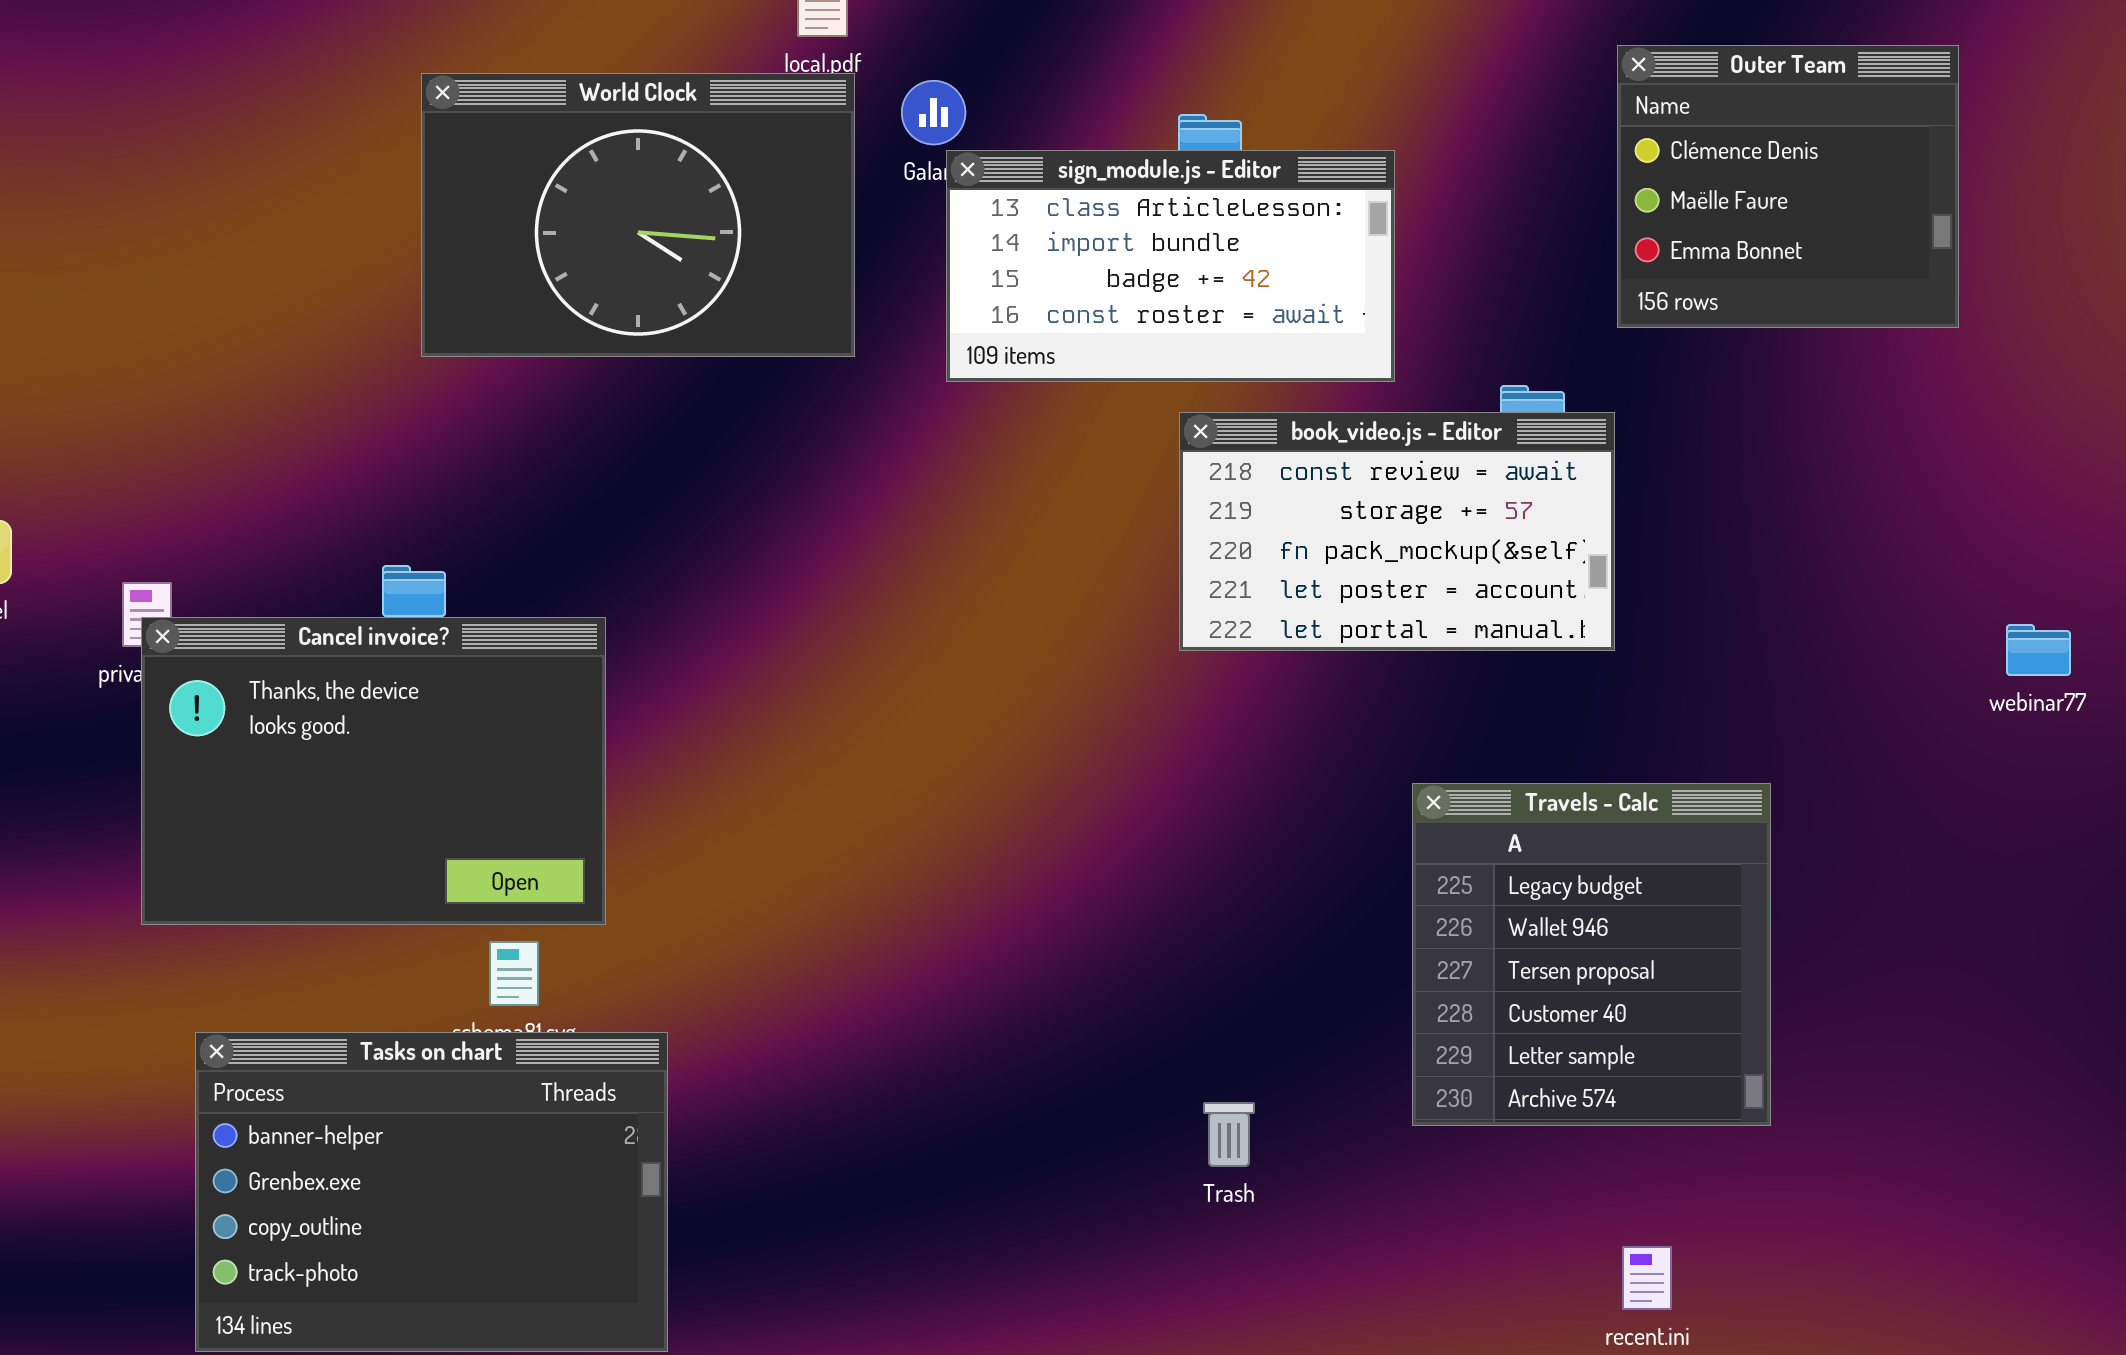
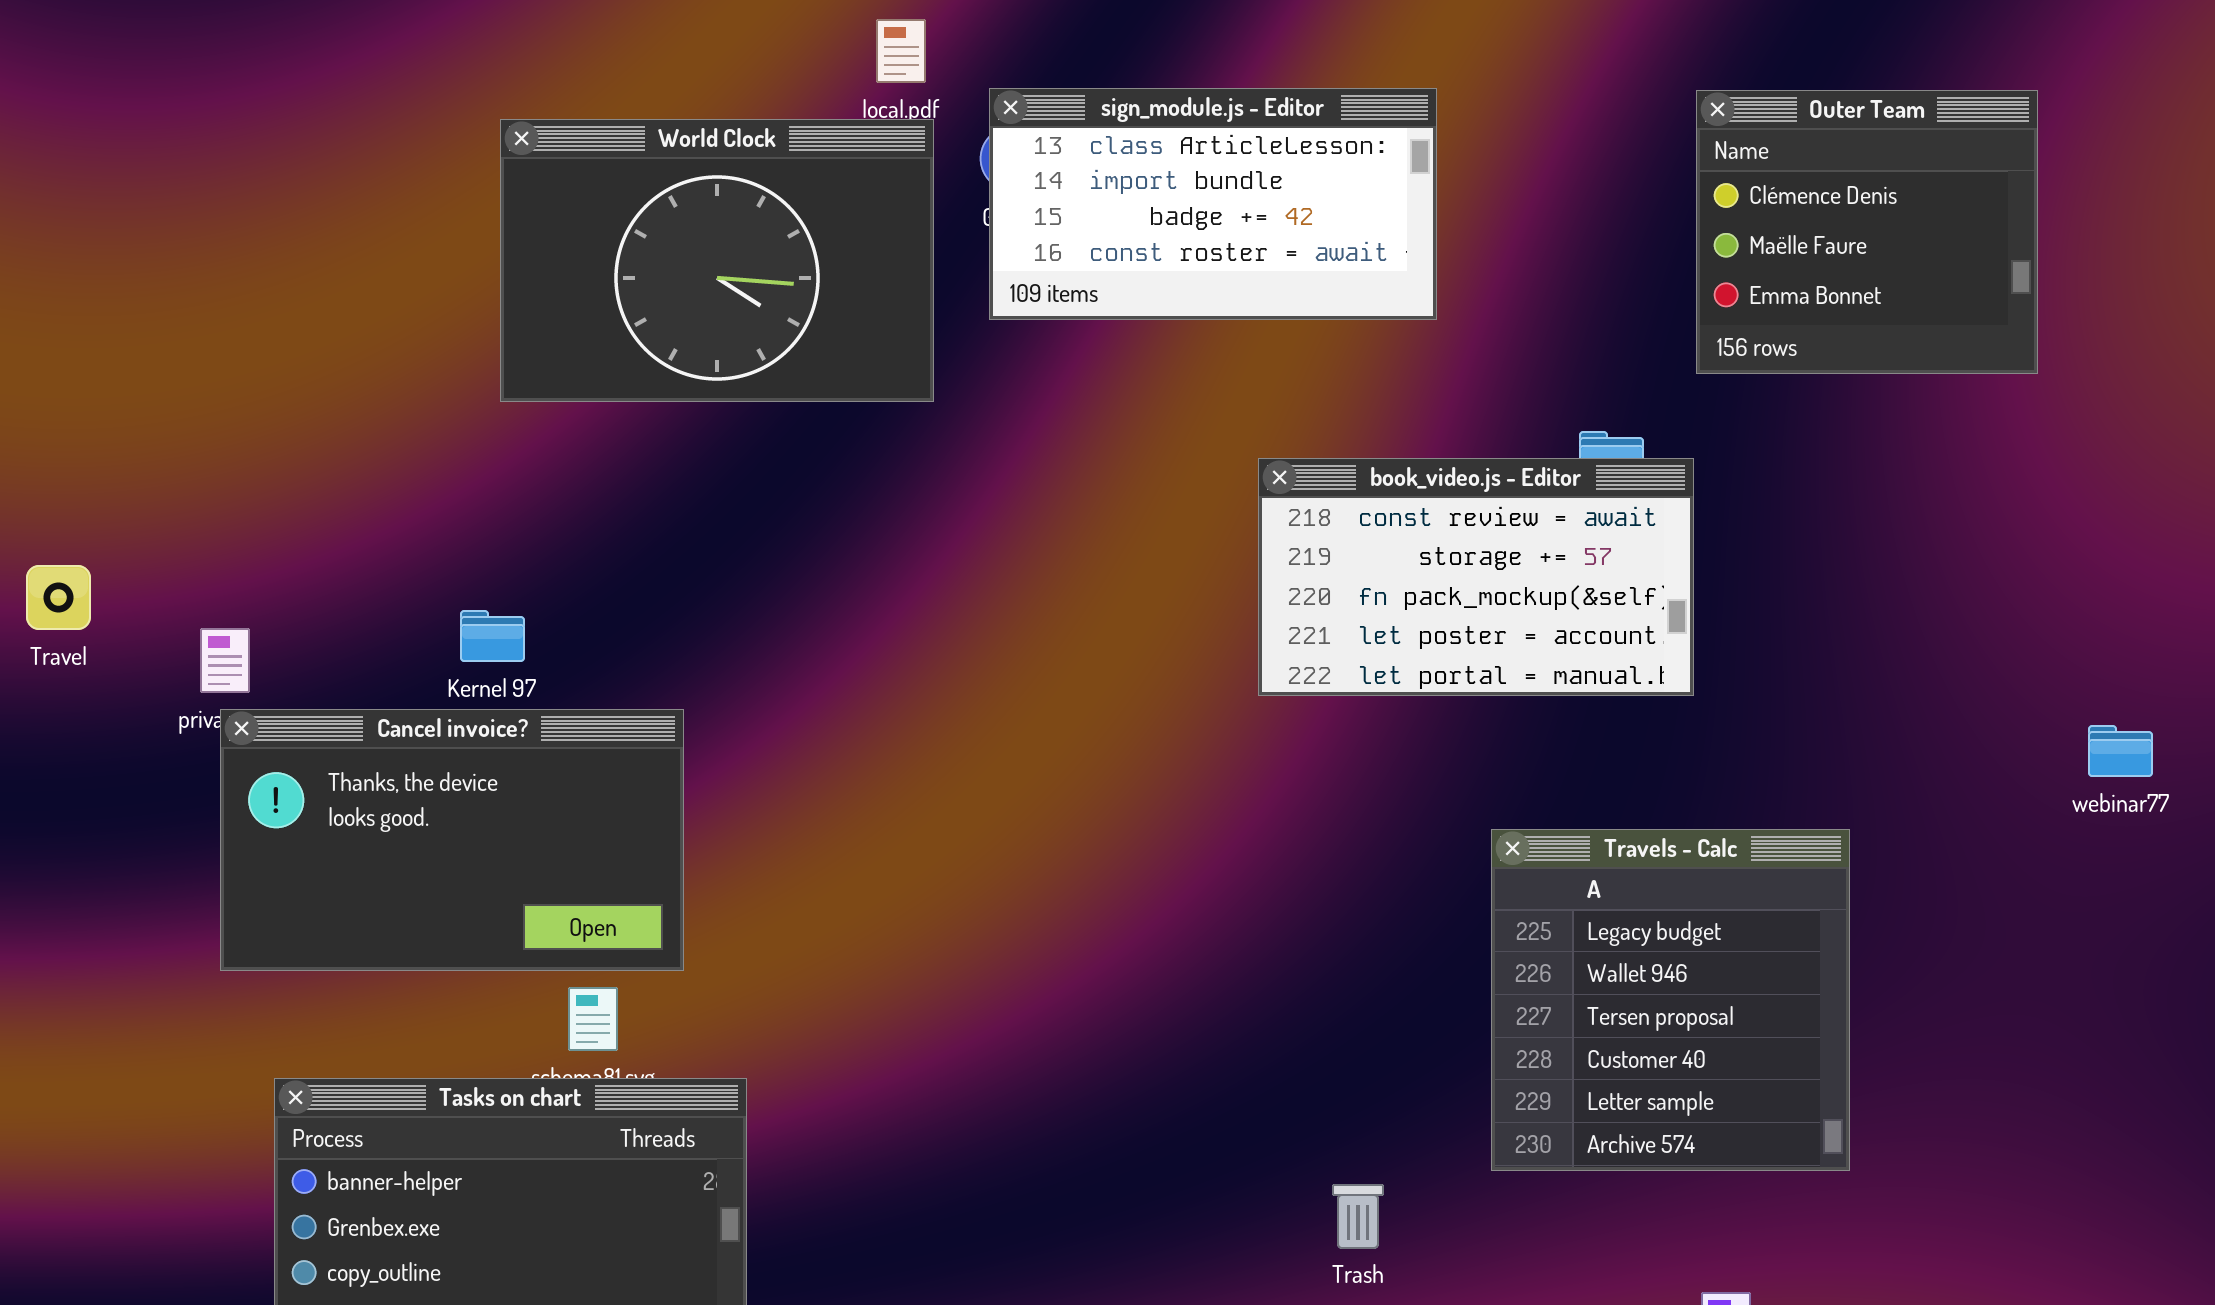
sign_module.js - Editor: [946,150,1395,382] -> [989,88,1437,320], moved
Cancel invoice?: [141,617,606,925] -> [220,709,684,971], resized
webinar77: [2006,624,2071,676] -> [2088,725,2153,777], moved
Trash: [1203,1102,1255,1167] -> [1332,1184,1384,1249], moved

